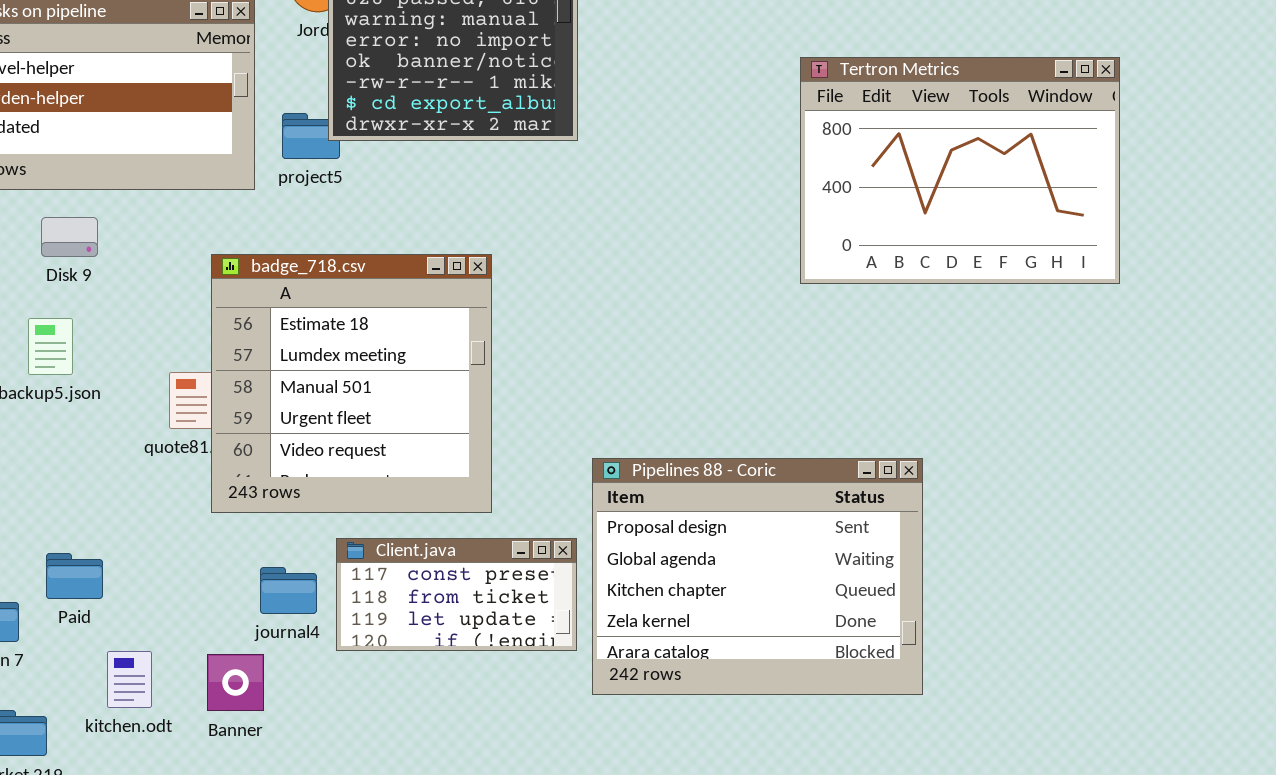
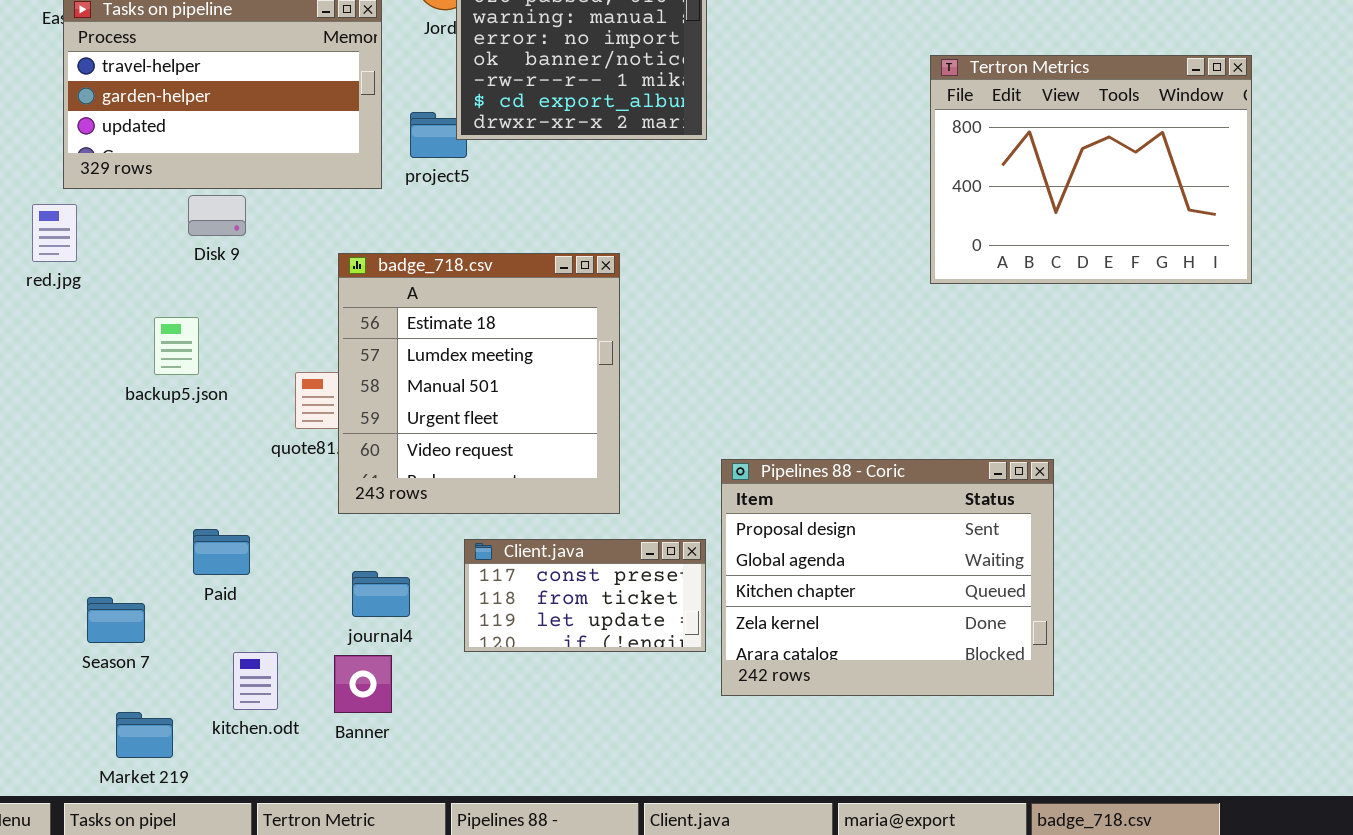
Disk 9: [41,217,98,257] -> [188,195,246,236], moved
Paid: [46,553,103,599] -> [193,529,250,575], moved
journal4: [260,567,317,614] -> [352,571,410,617], moved

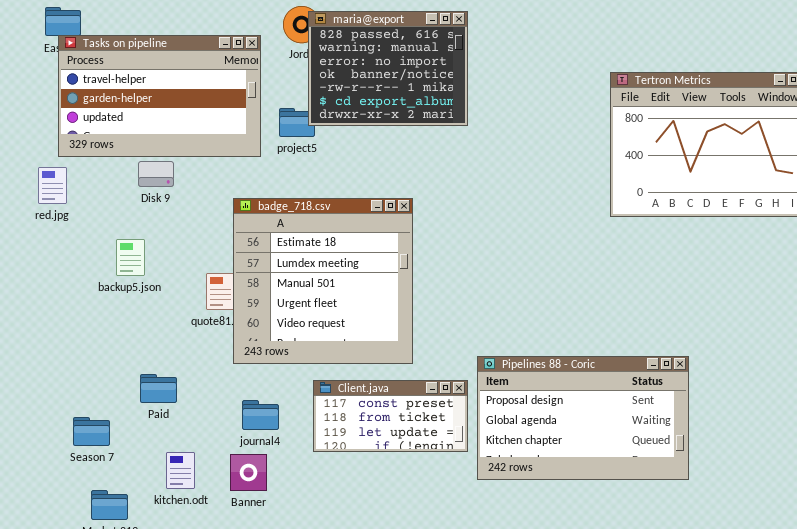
Pipelines 88 - Coric: [721,459,1054,696] -> [477,356,689,480], resized

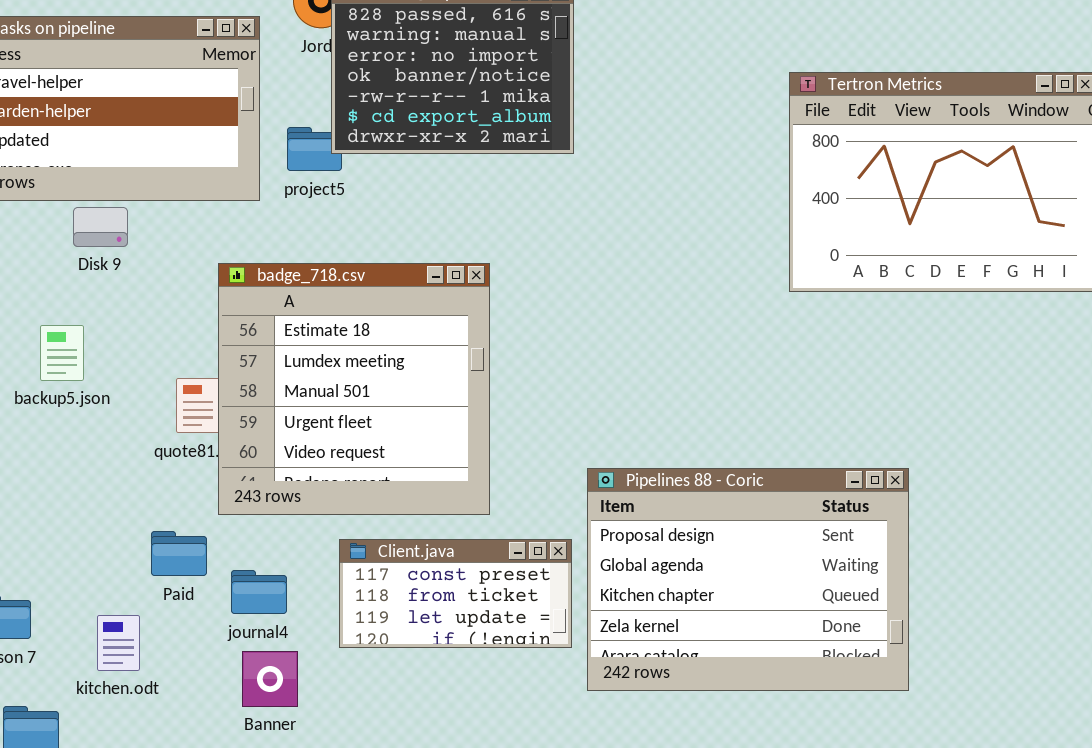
Pipelines 88 - Coric: [477,356,689,480] -> [587,468,909,691], resized
Paid: [140,374,177,403] -> [151,531,207,576], moved
kitchen.odt: [166,452,195,489] -> [97,615,140,671], moved
Banner: [230,454,267,491] -> [242,651,298,707], moved

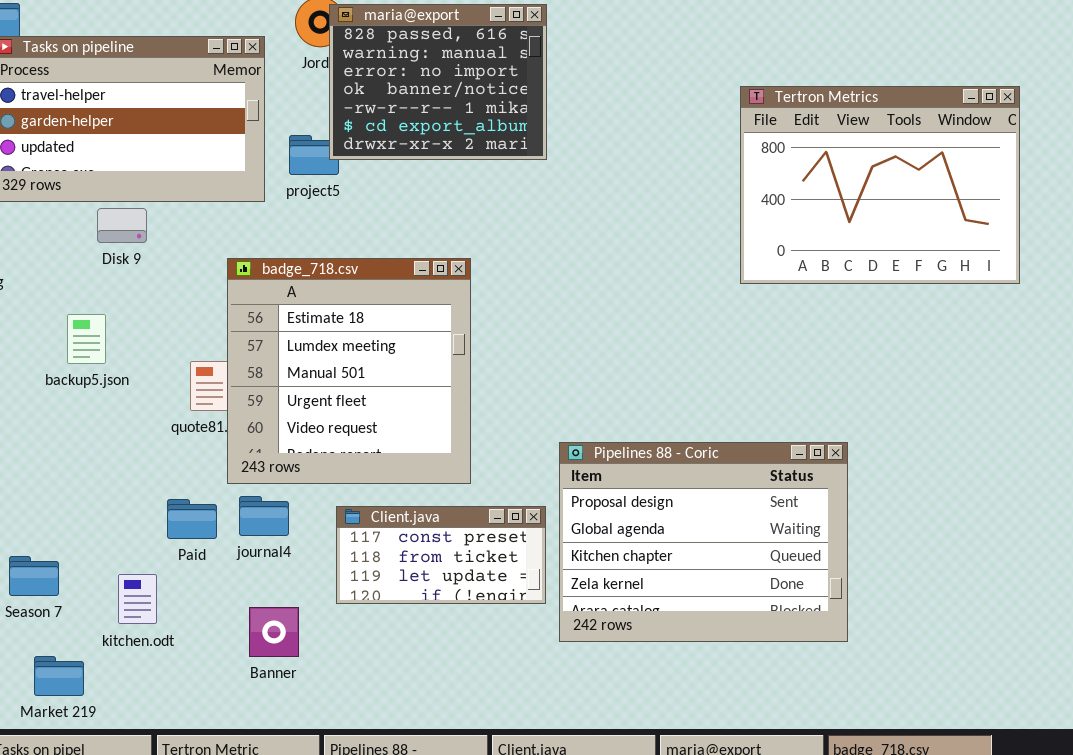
journal4: [231,570,287,614] -> [239,496,289,536], moved

